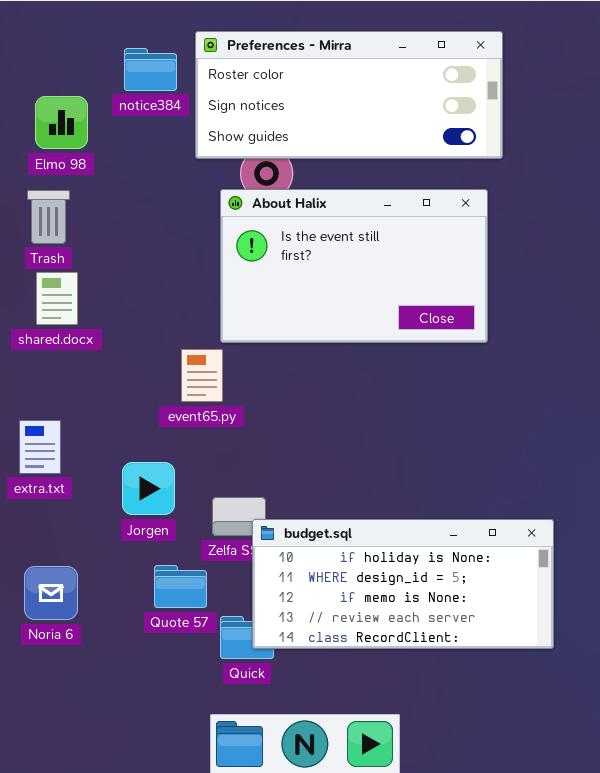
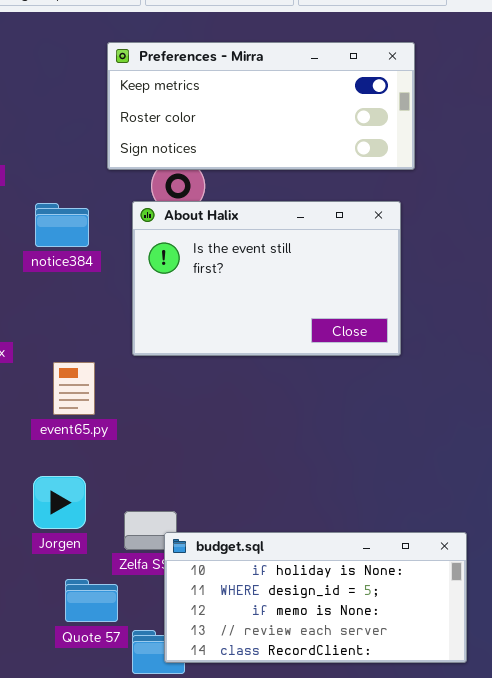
Preferences - Mirra: [195,31,503,159] -> [107,42,415,170], scrolled up 1 row
notice384: [124,48,177,91] -> [35,203,89,247], moved
event65.py: [181,349,223,402] -> [53,362,95,415], moved

